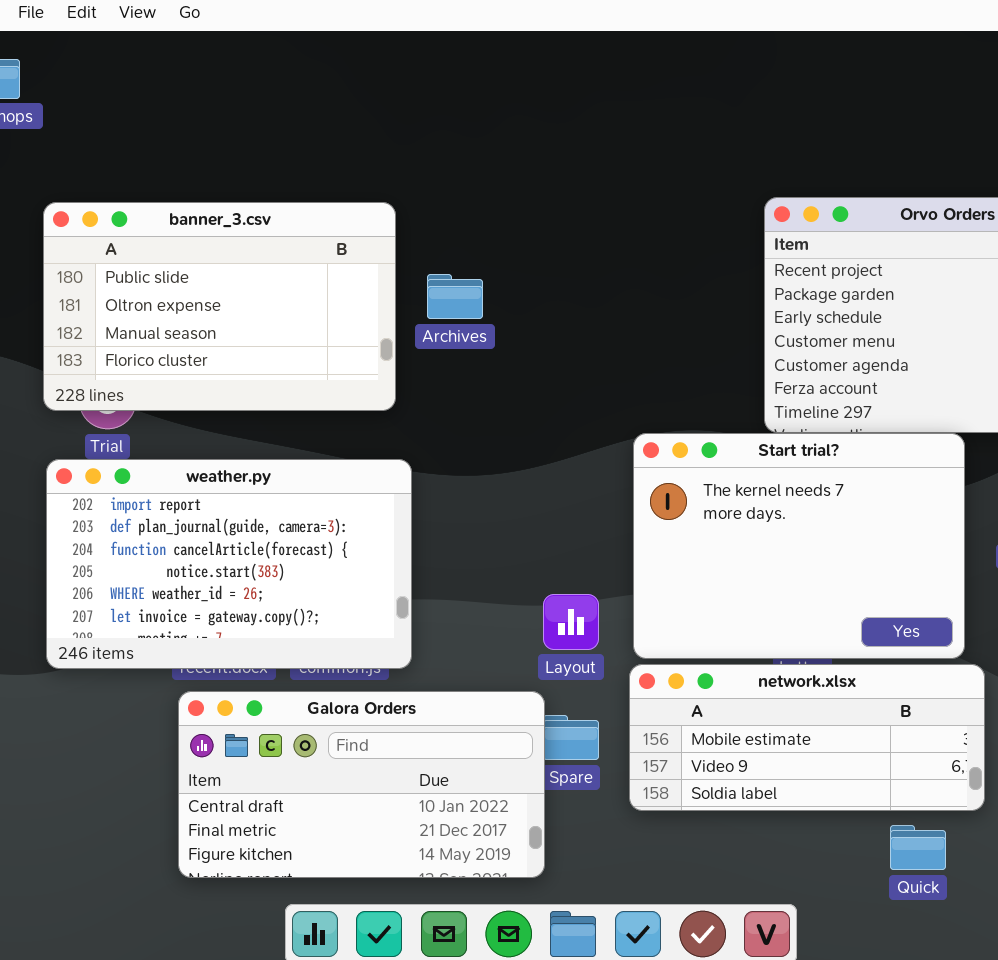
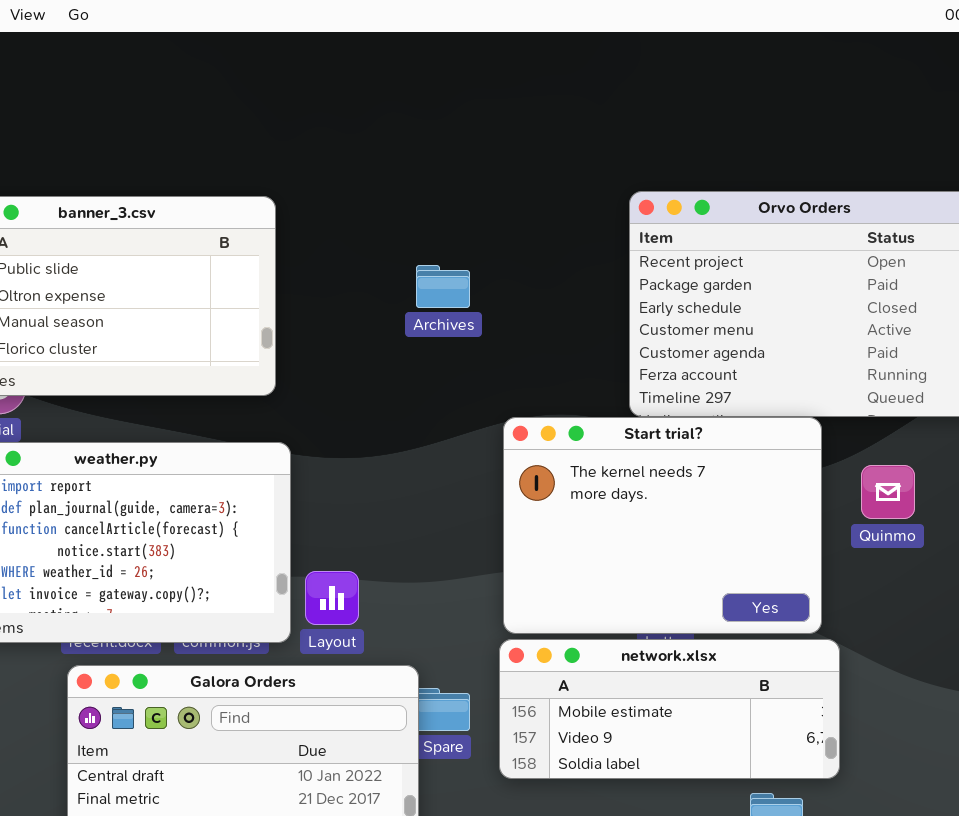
Archives: [427,274,483,319] -> [416,265,470,308], moved
Layout: [543,594,599,650] -> [305,571,359,625], moved

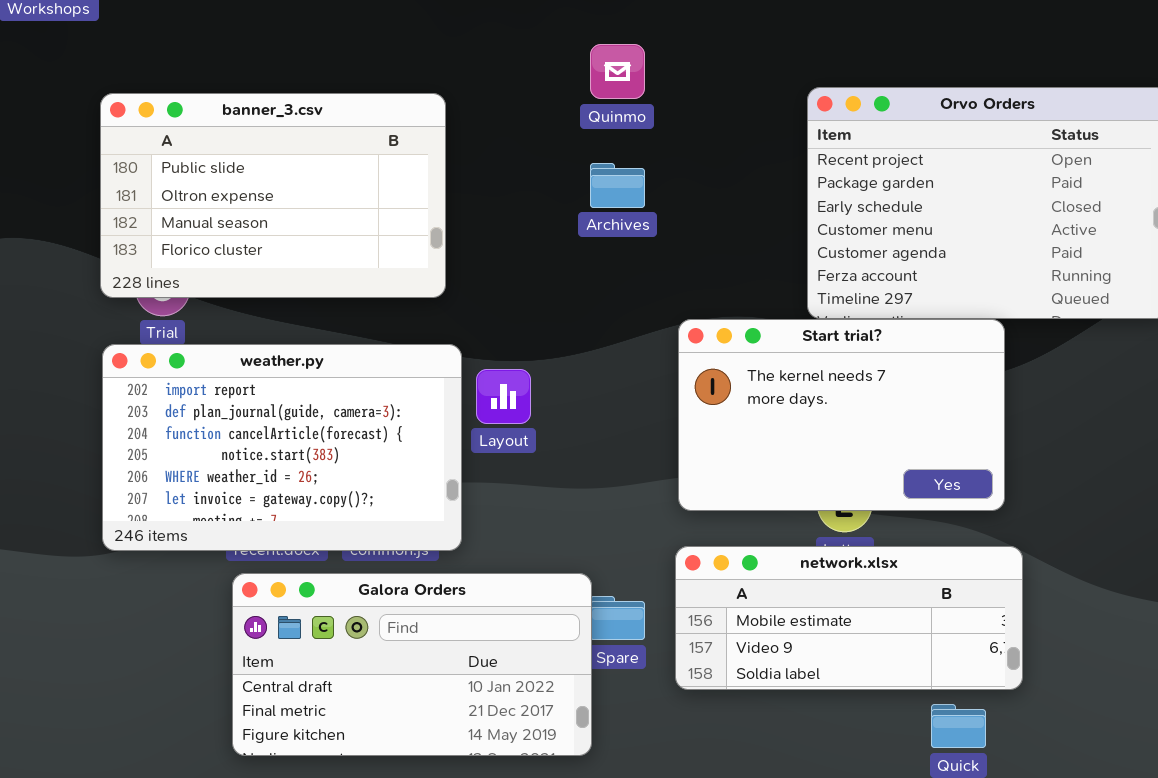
Start trial?: [503,417,822,634] -> [678,319,1005,511], resized
Quinmo: [861,465,915,519] -> [590,44,645,99], moved
Layout: [305,571,359,625] -> [476,369,531,424], moved

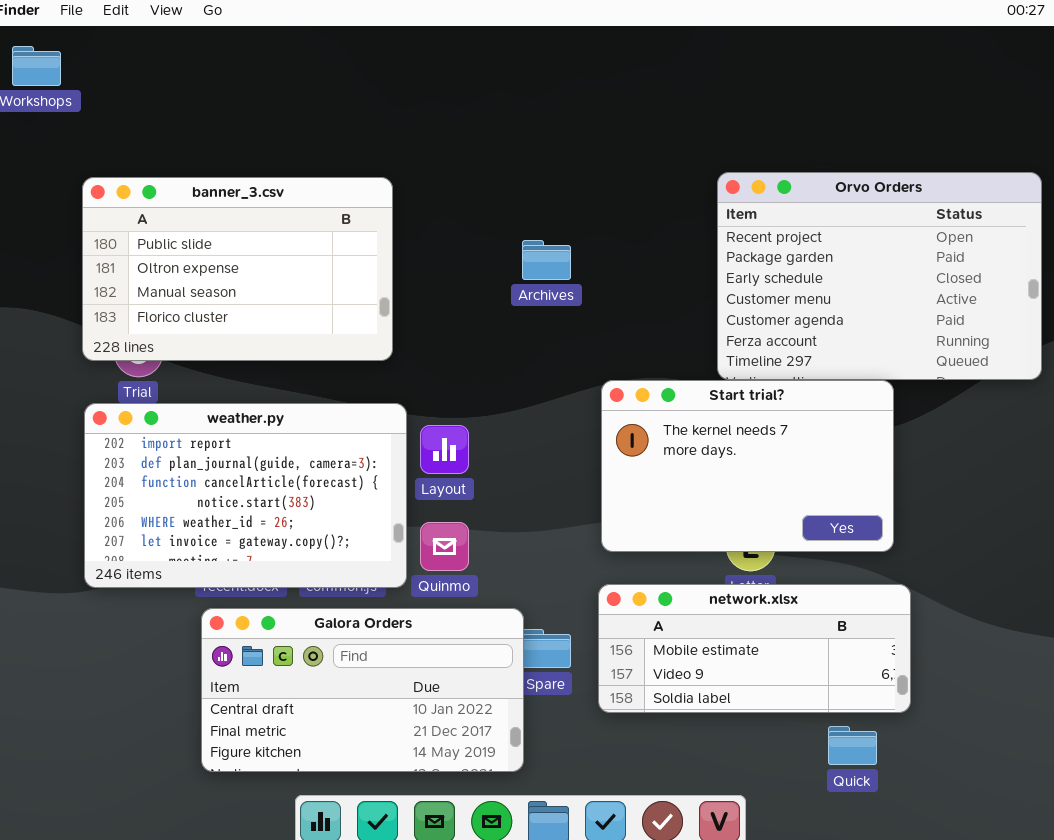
Quinmo: [590,44,645,99] -> [420,522,469,571], moved

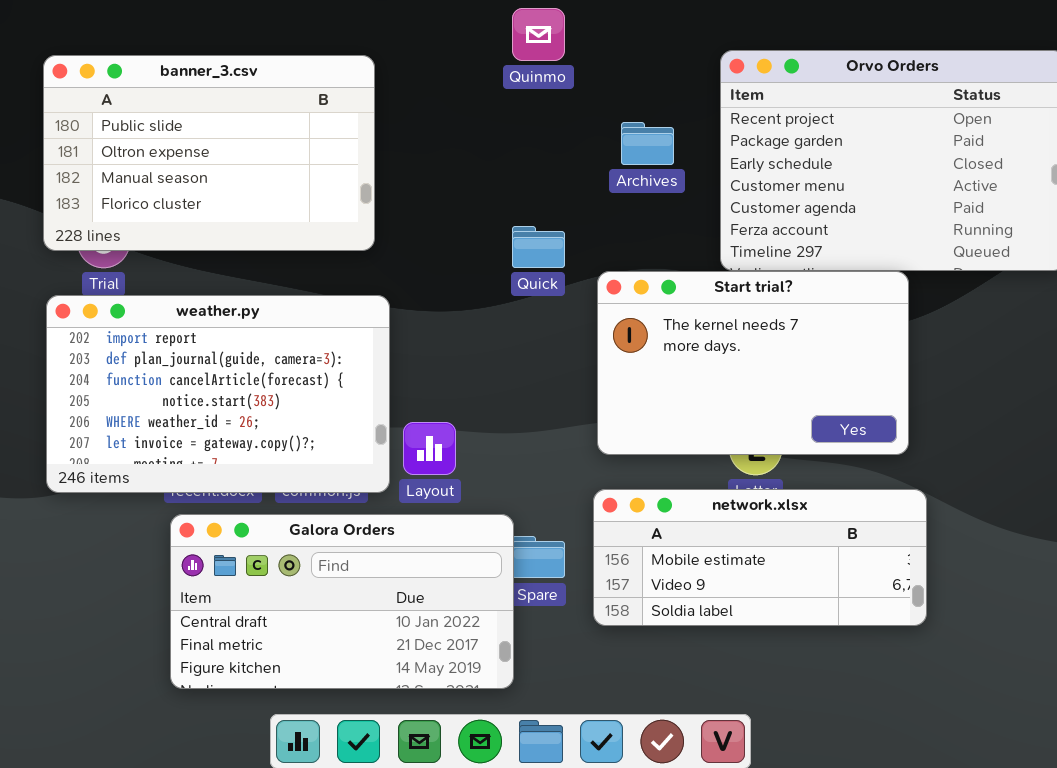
Archives: [522,240,571,280] -> [621,122,674,165], moved
Layout: [420,425,469,474] -> [403,422,456,475], moved
Quinmo: [420,522,469,571] -> [512,8,565,61], moved
Quick: [828,726,877,765] -> [512,226,565,268], moved

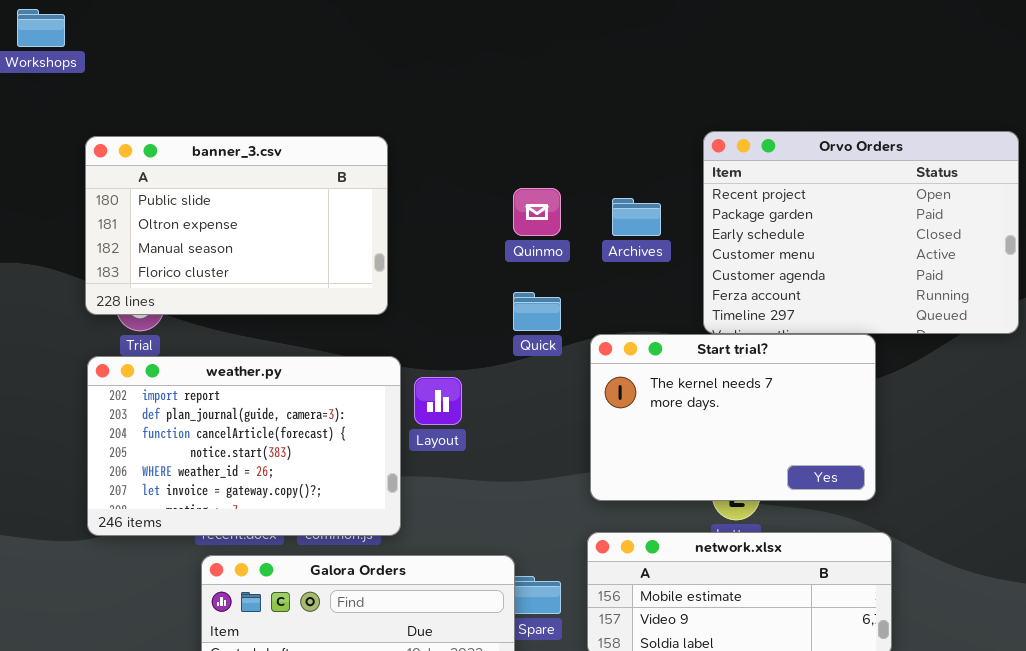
Quinmo: [512,8,565,61] -> [513,188,561,236], moved
Layout: [403,422,456,475] -> [414,377,462,425], moved

